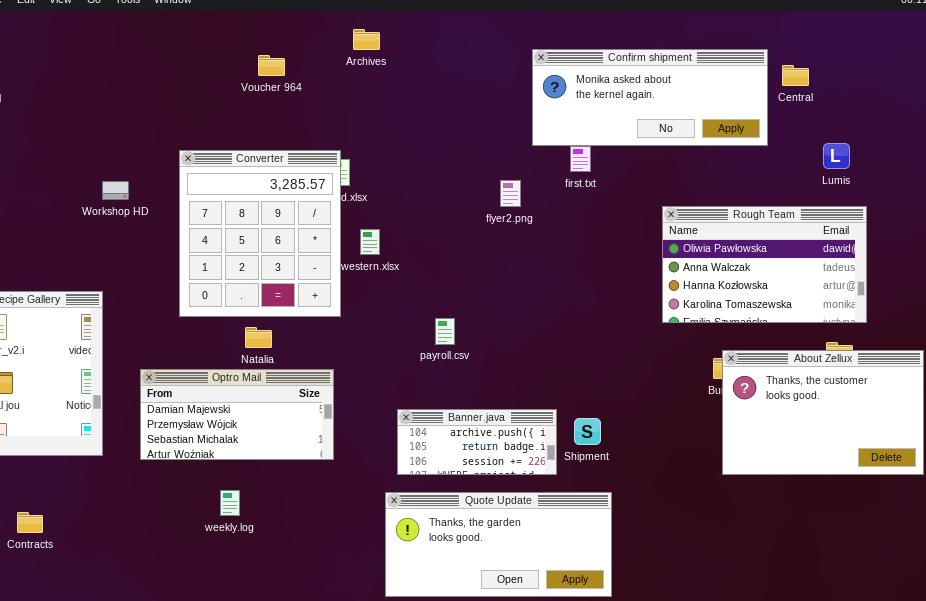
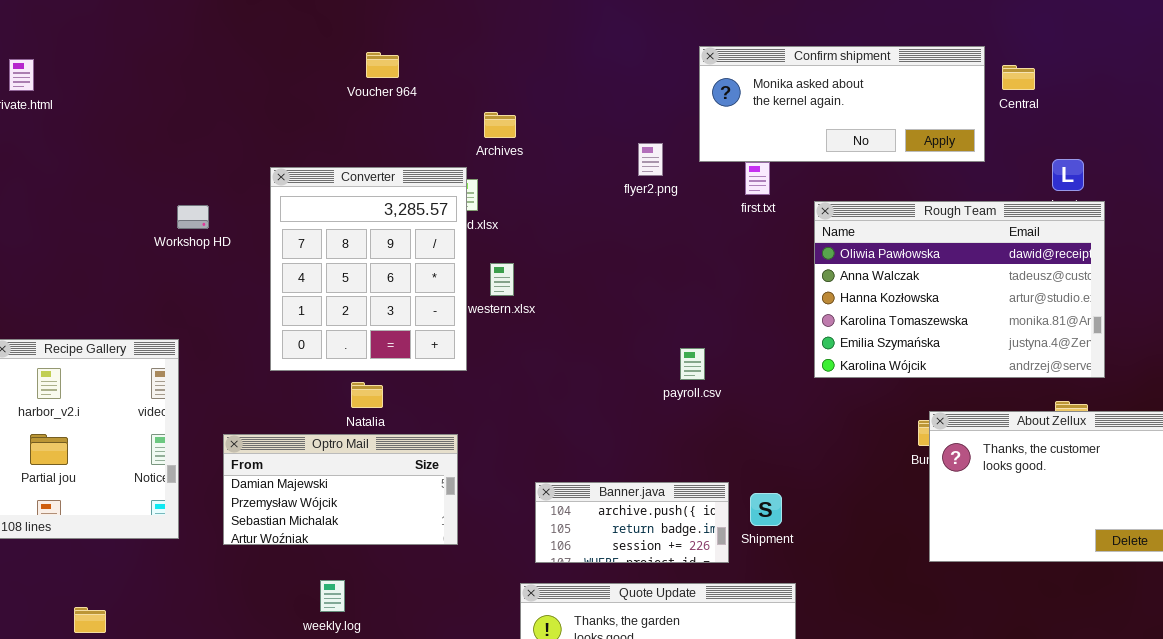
Archives: [353,29,380,50] -> [484,112,516,138], moved
flyer2.png: [500,180,521,207] -> [638,143,663,176], moved
Rough Team: [662,206,867,323] -> [814,201,1105,378], resized
payroll.csv: [435,318,455,345] -> [680,348,705,380], moved

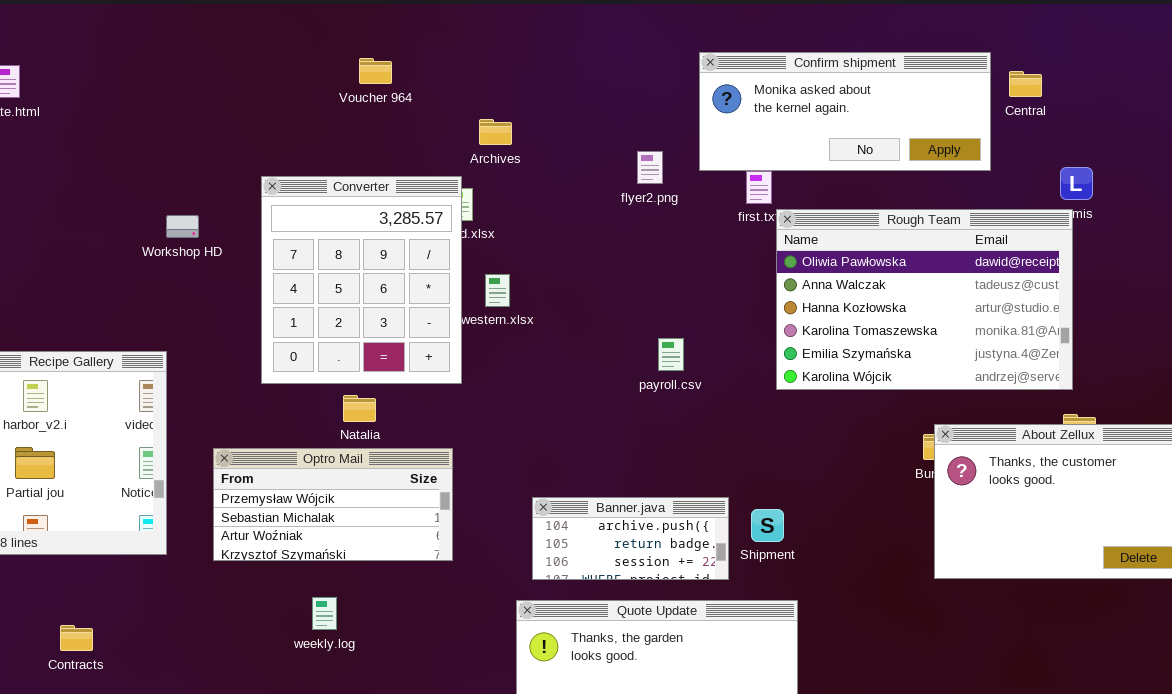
Rough Team: [814,201,1105,378] -> [776,209,1073,390], moved
payroll.csv: [680,348,705,380] -> [658,338,684,371], moved
Optro Mail: [223,434,458,545] -> [213,448,453,561], scrolled down 1 row

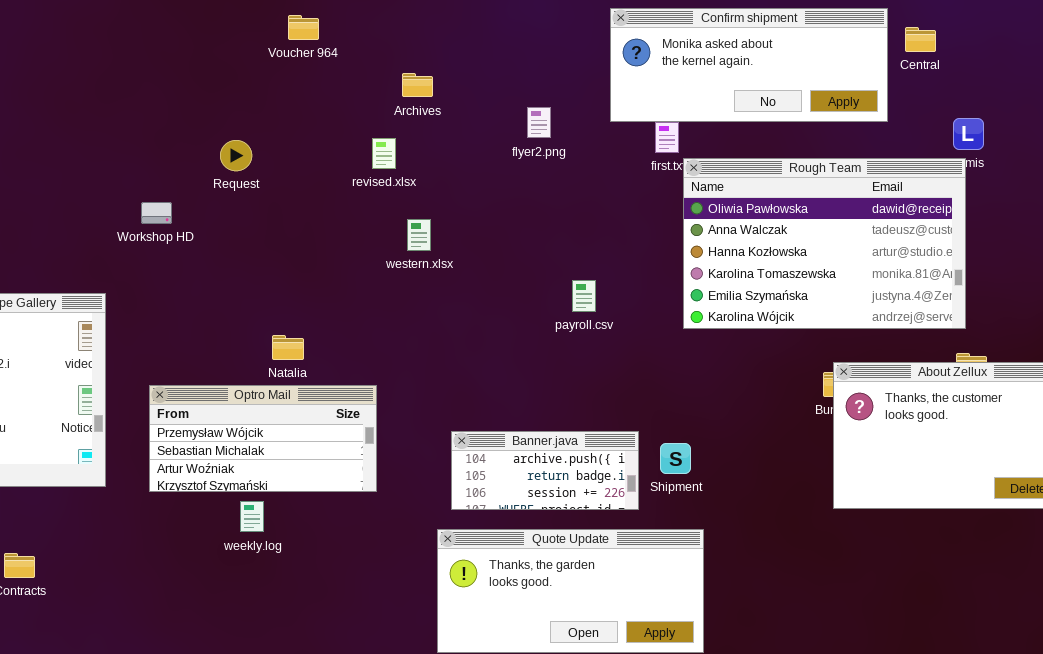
flyer2.png: [637,151,663,184] -> [527,107,551,138], moved
Converter: [261,176,462,384] -> none, closed
Workshop HD: [166,215,199,238] -> [141,202,172,224], moved
weekly.log: [312,597,337,630] -> [240,501,264,532], moved

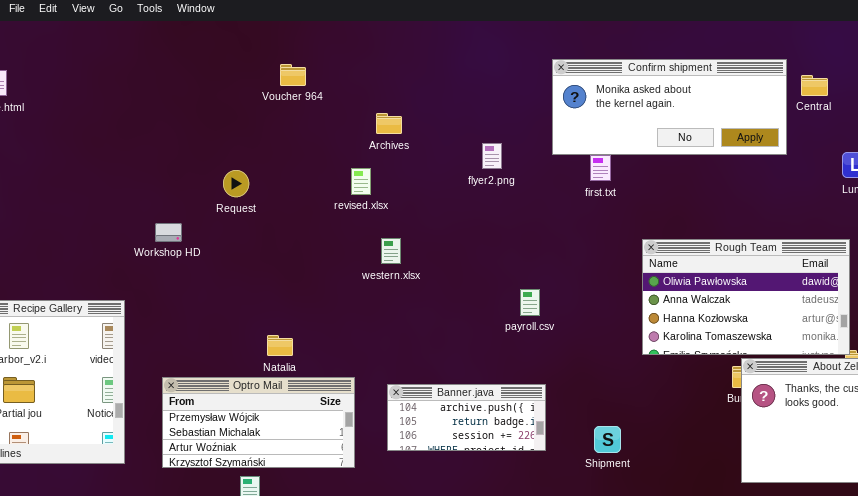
Rough Team: [683,158,966,329] -> [642,239,850,355], moved, resized
Banner.java: [451,431,639,510] -> [387,384,546,451], moved

